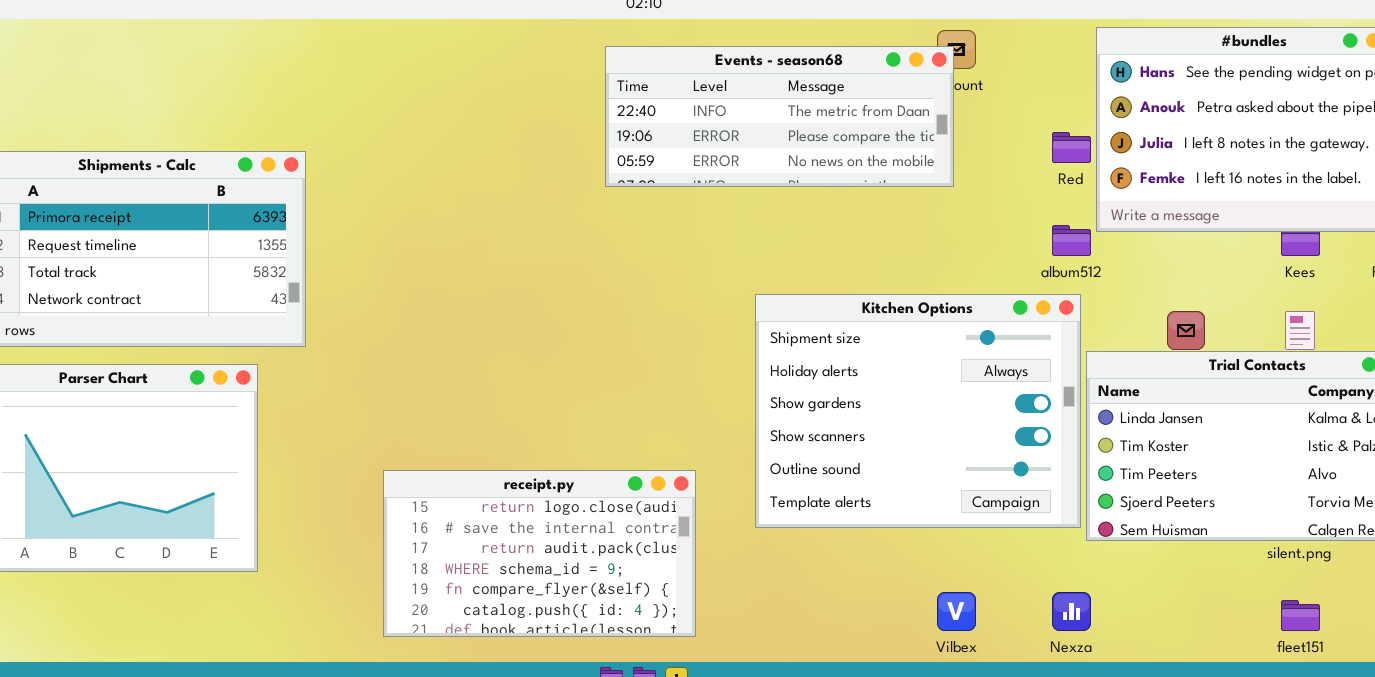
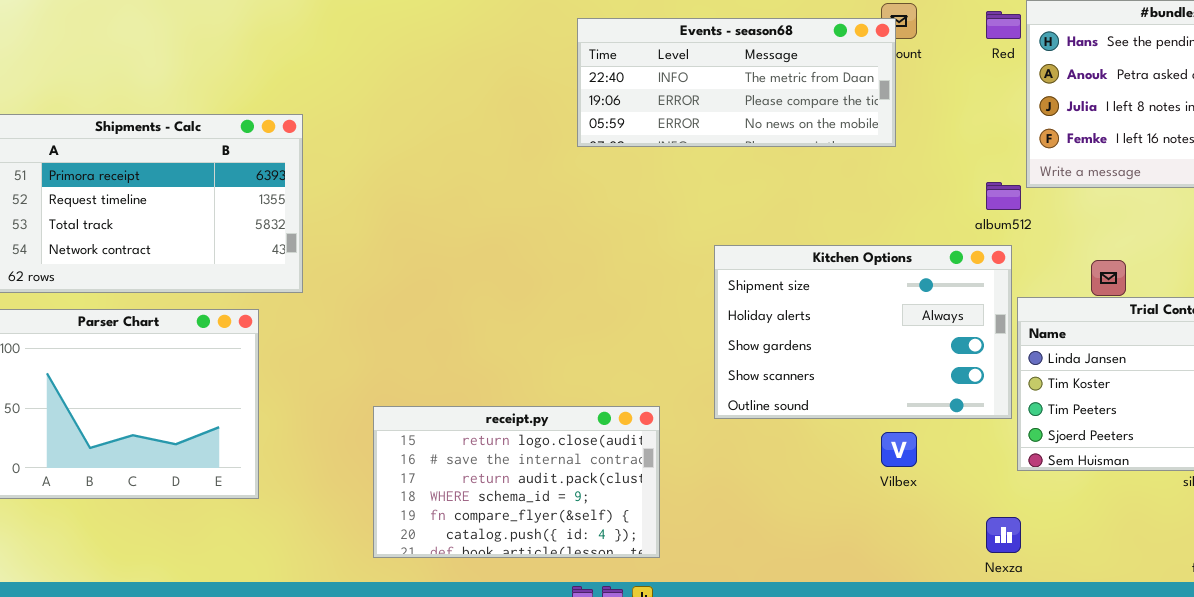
Red: [1052,132,1091,163] -> [986,11,1021,39], moved
Kitchen Options: [755,294,1081,528] -> [714,245,1012,419], resized
Vilbex: [937,592,976,631] -> [881,432,917,467], moved

